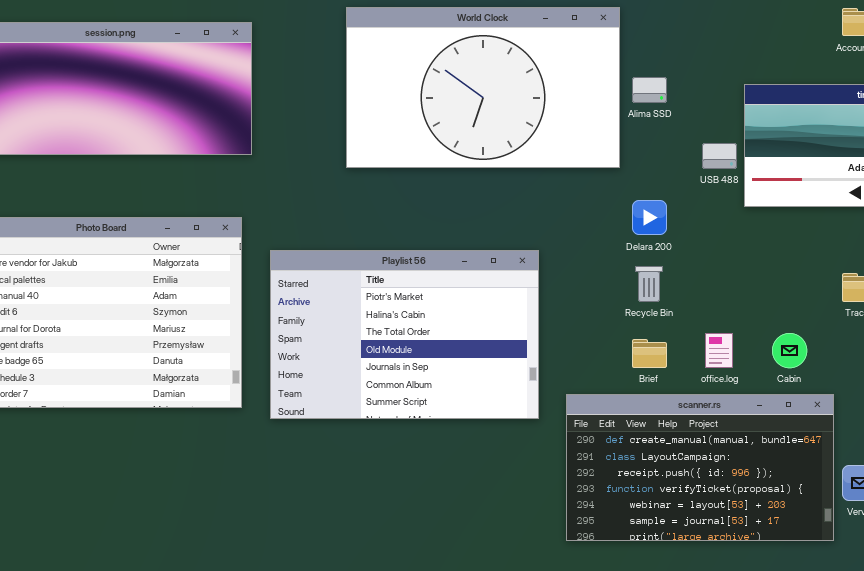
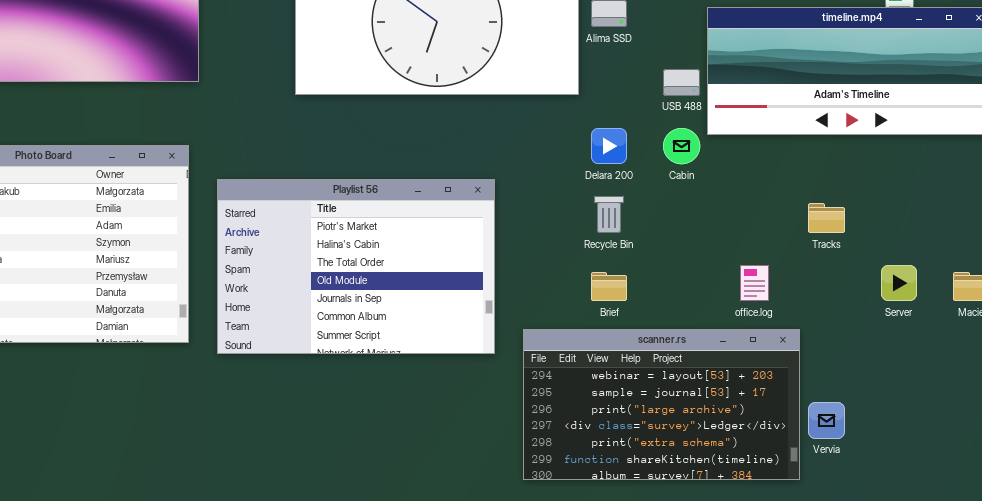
office.log: [705,333,733,368] -> [740,265,769,301], moved
Cabin: [772,333,807,368] -> [663,128,700,164], moved
scanner.rs: [566,394,834,541] -> [523,329,800,480], scrolled down 4 rows

